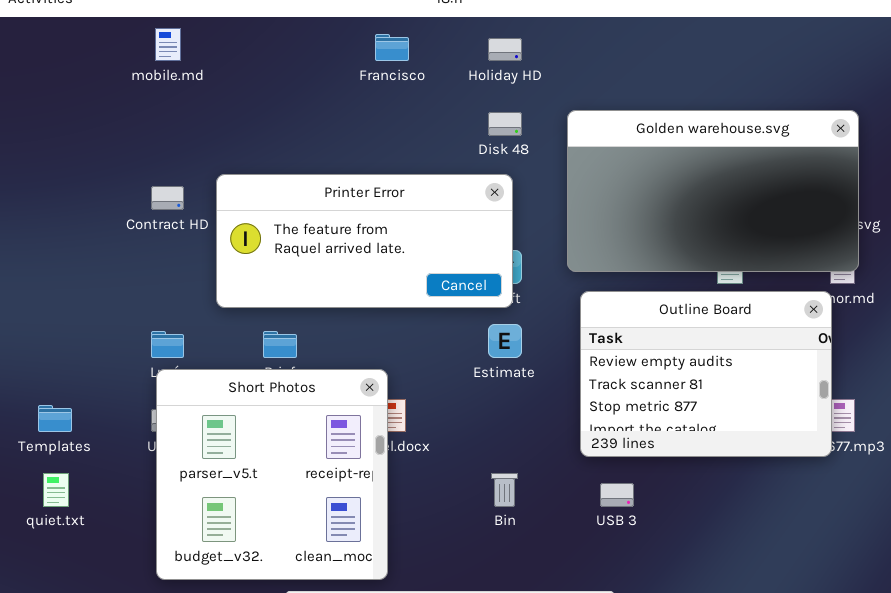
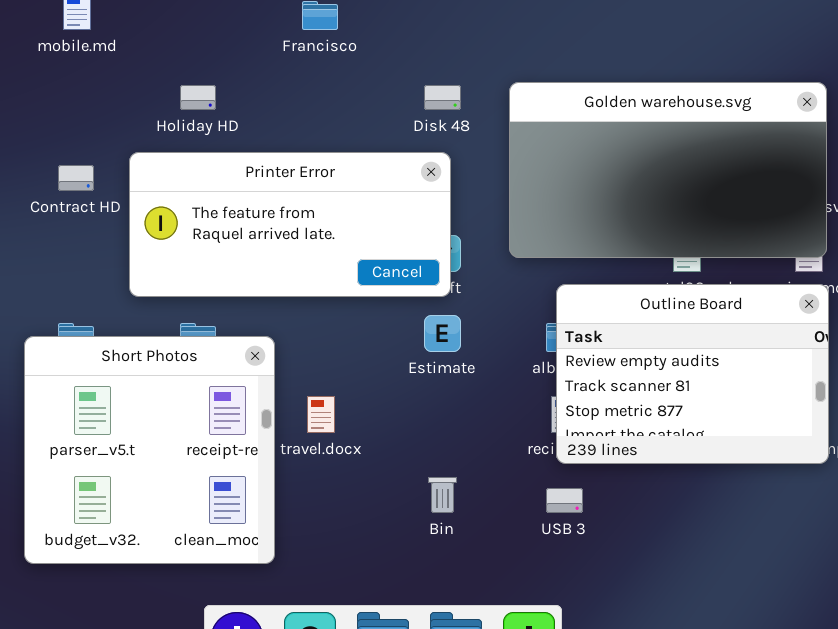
Holiday HD: [488,38,522,61] -> [180,85,216,110], moved
Outline Board: [580,291,832,457] -> [556,284,829,464], moved
Short Photos: [156,369,388,580] -> [24,336,275,564], moved

